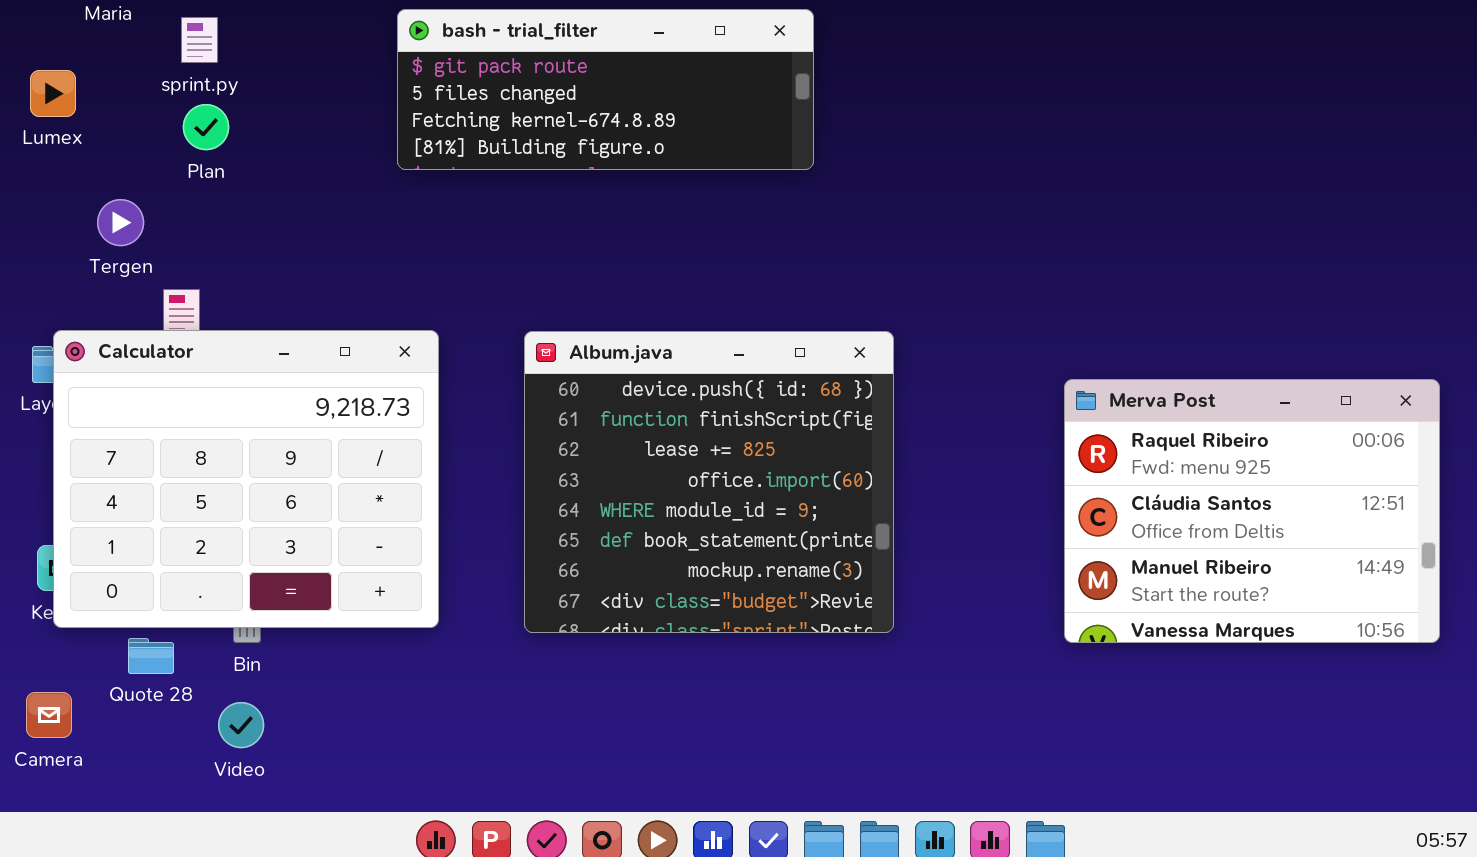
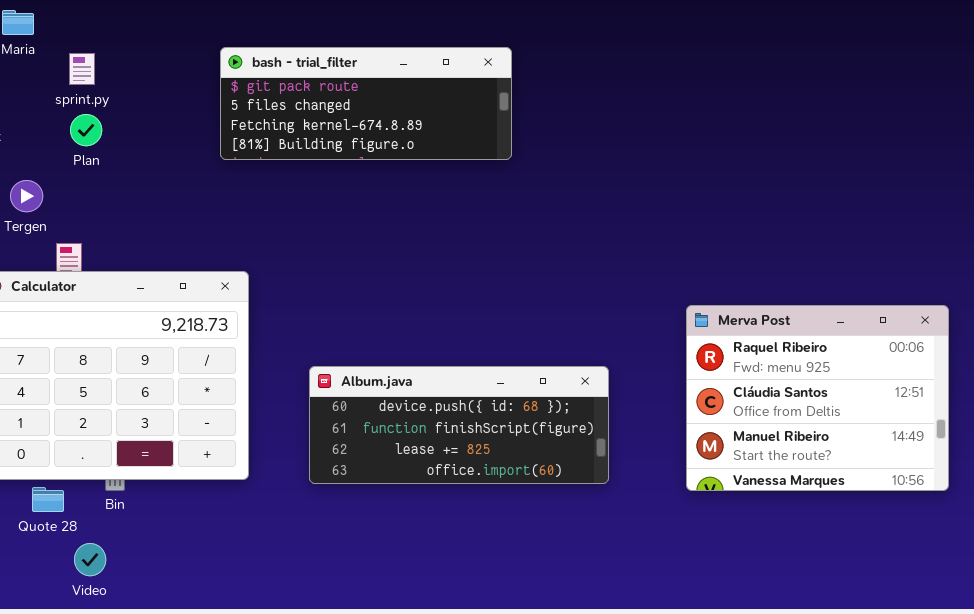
Album.java: [524,331,894,633] -> [309,366,609,484], resized
Video: [218,702,264,748] -> [74,543,106,576], moved

